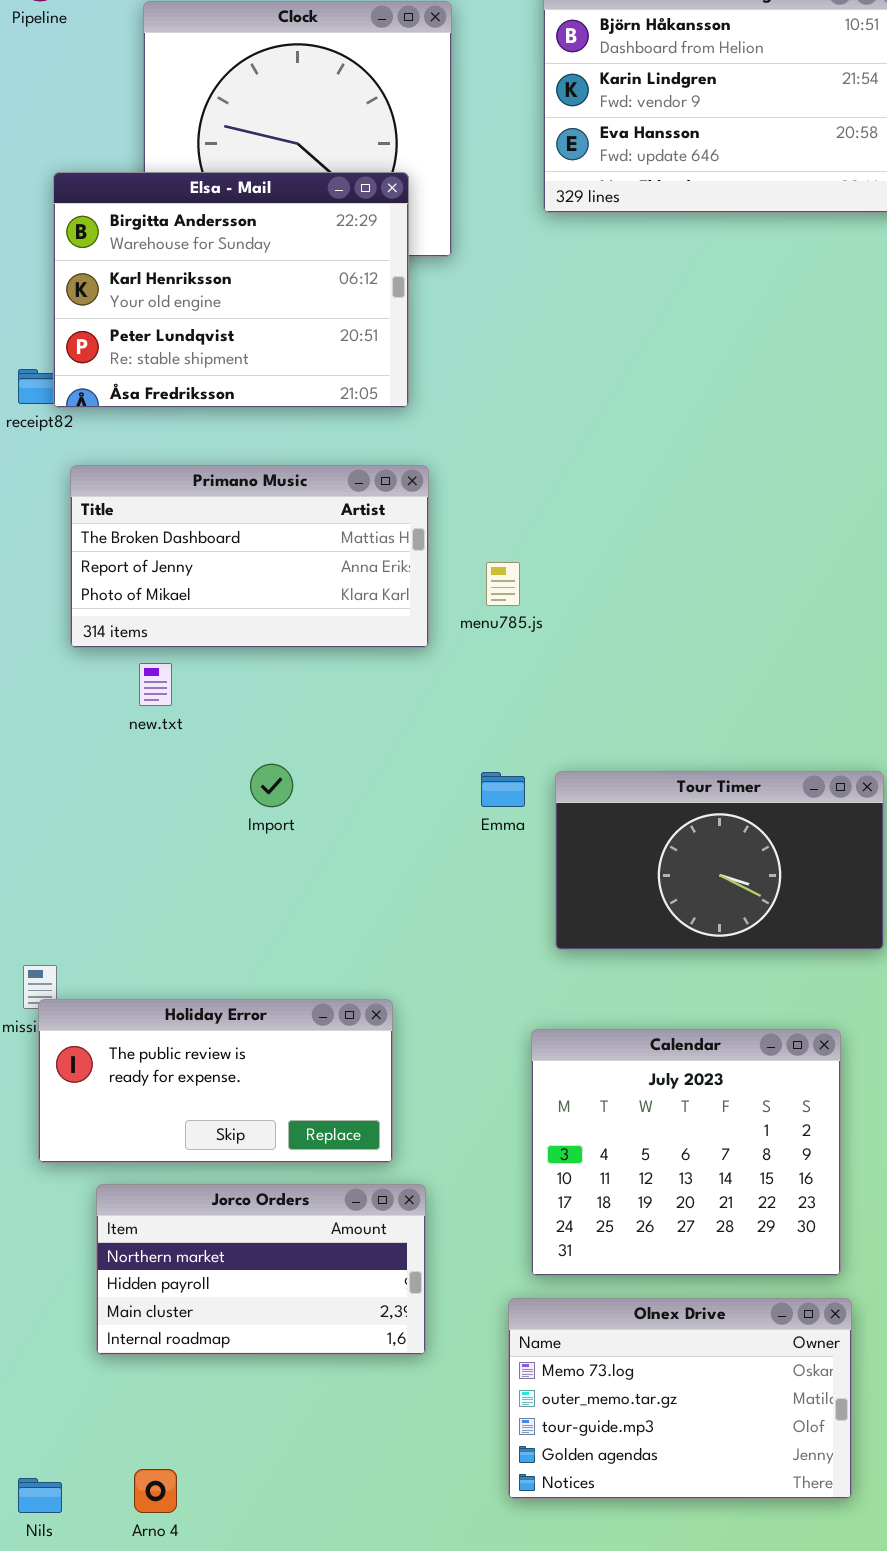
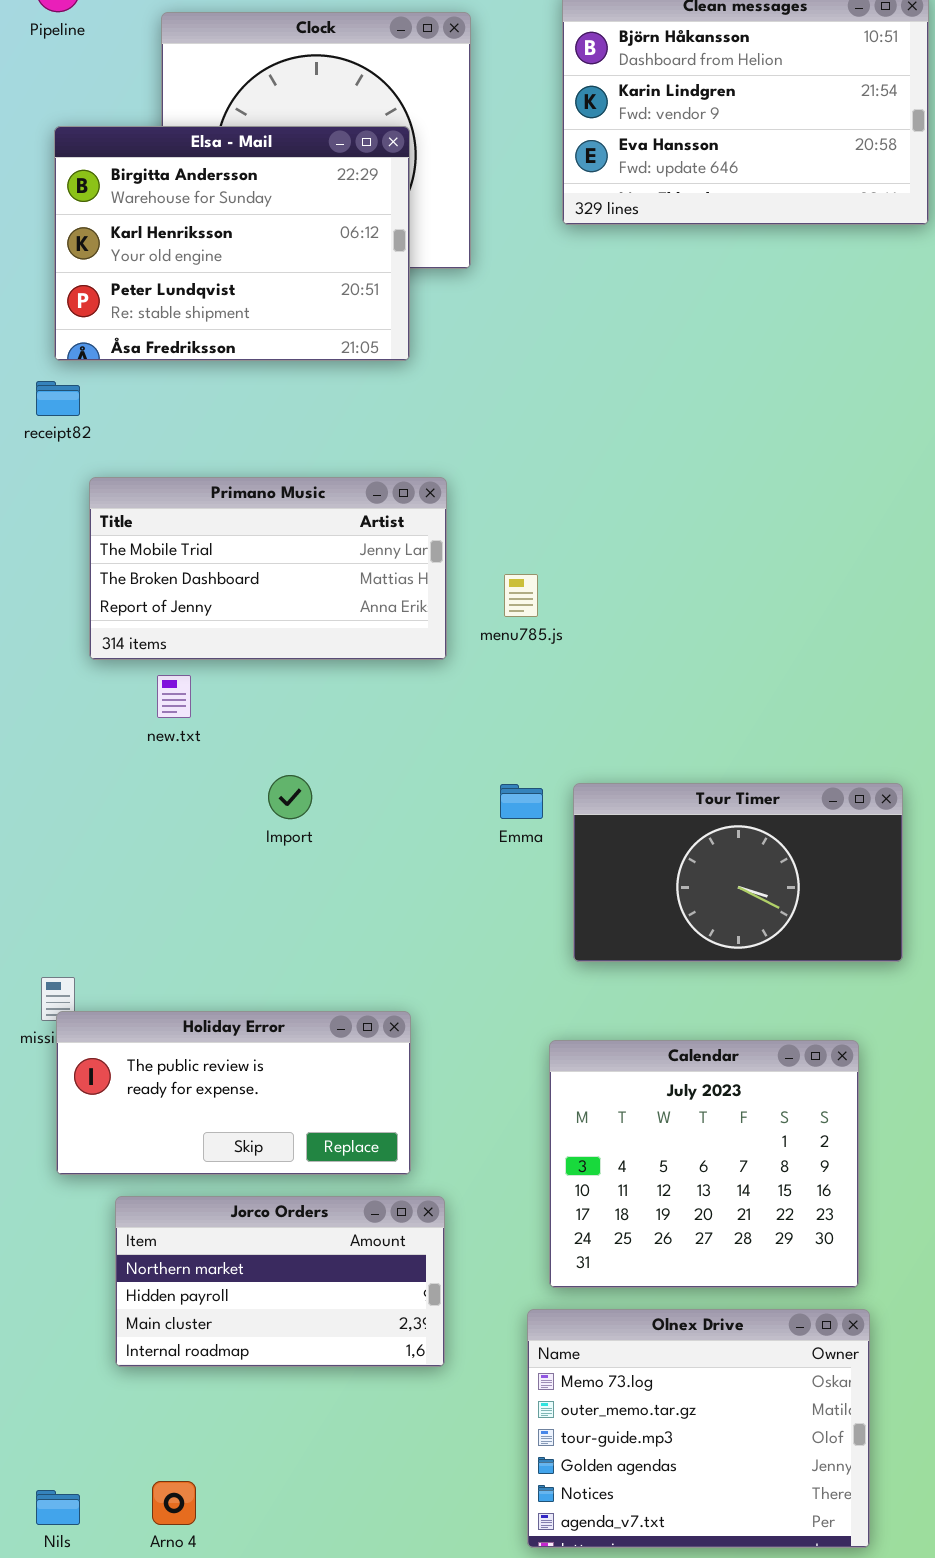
Elsa - Mail: [53,172,409,408] -> [54,126,410,361], moved
Primano Music: [70,465,429,648] -> [89,477,447,660], scrolled up 1 row
Olnex Drive: [508,1298,852,1499] -> [527,1309,870,1548], resized

